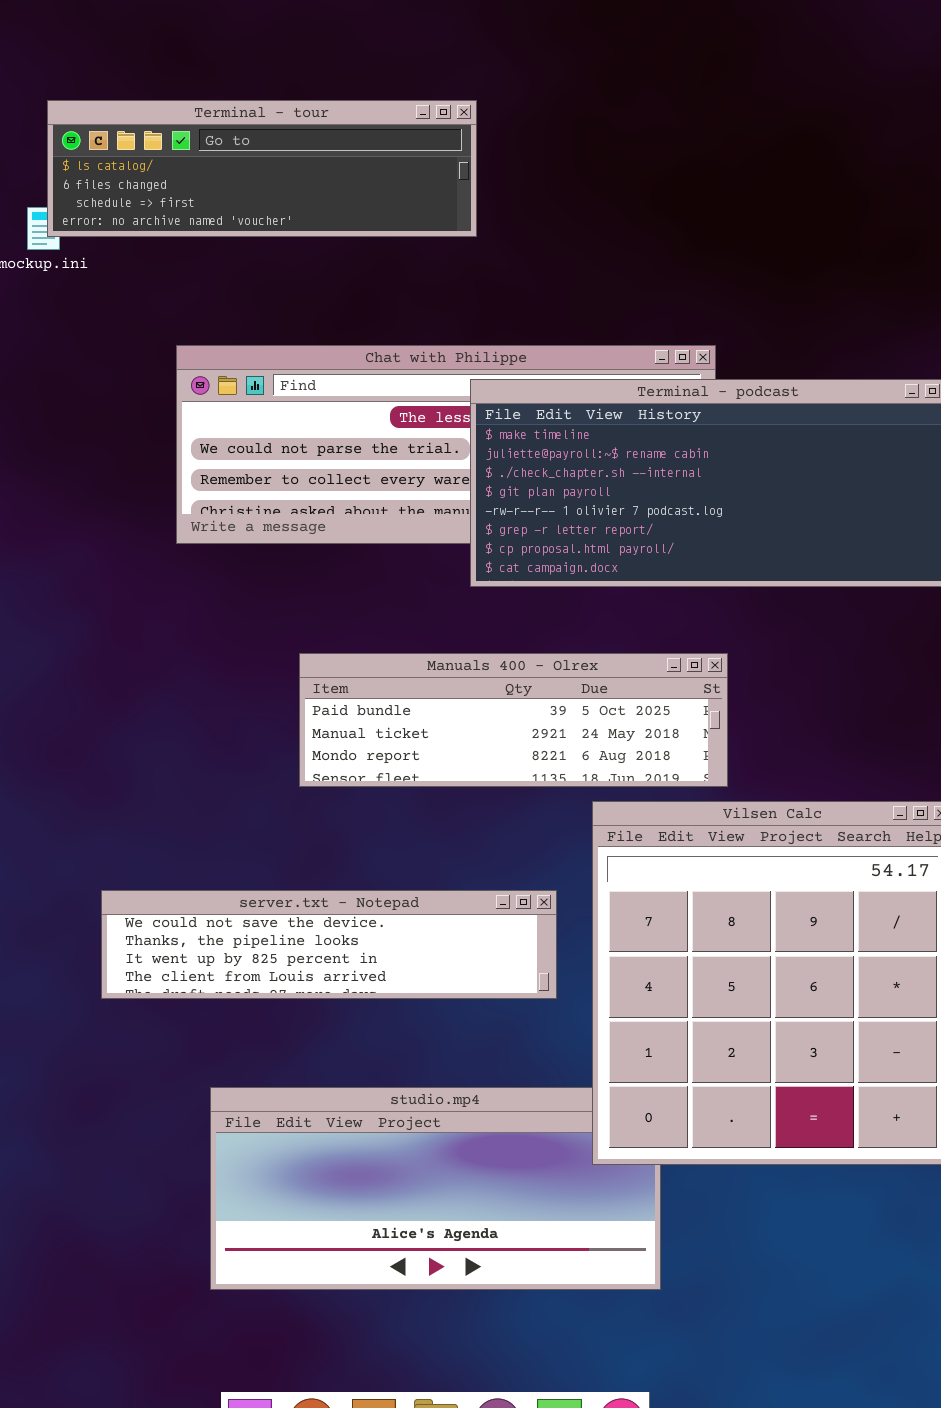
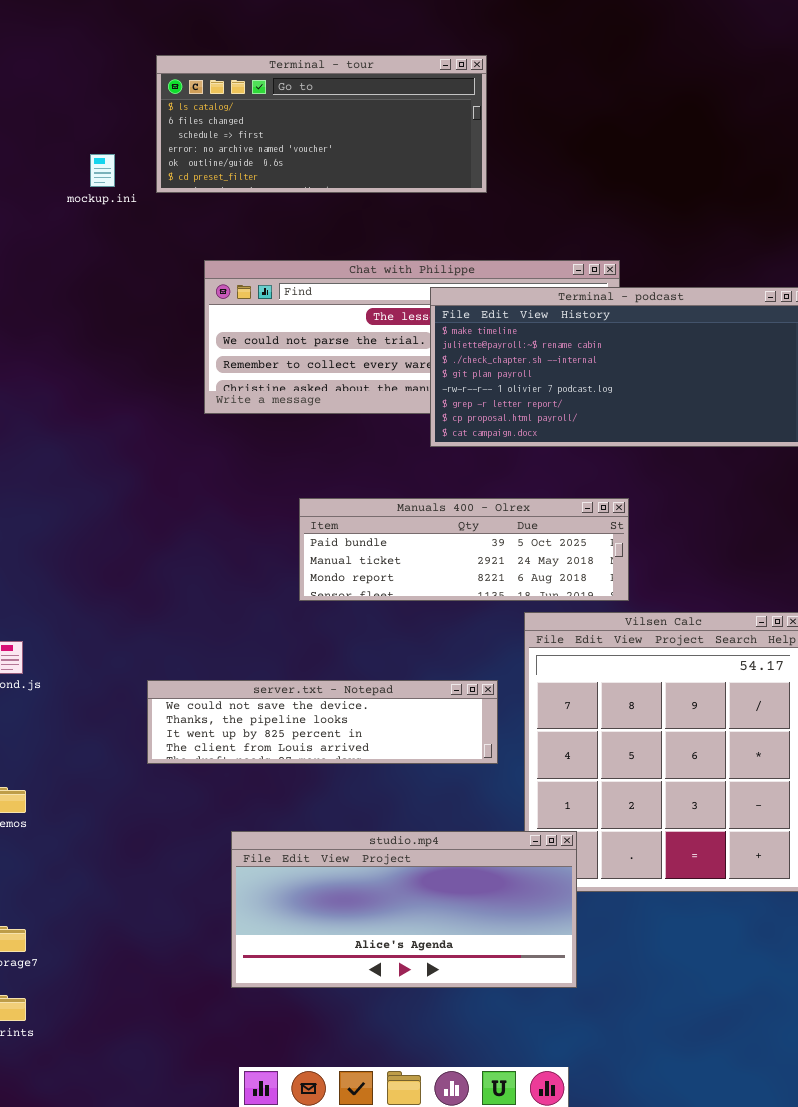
Terminal - tour: [47,100,477,237] -> [156,55,487,193], moved, resized
studio.mp4: [210,1087,661,1290] -> [231,831,577,988], raised

